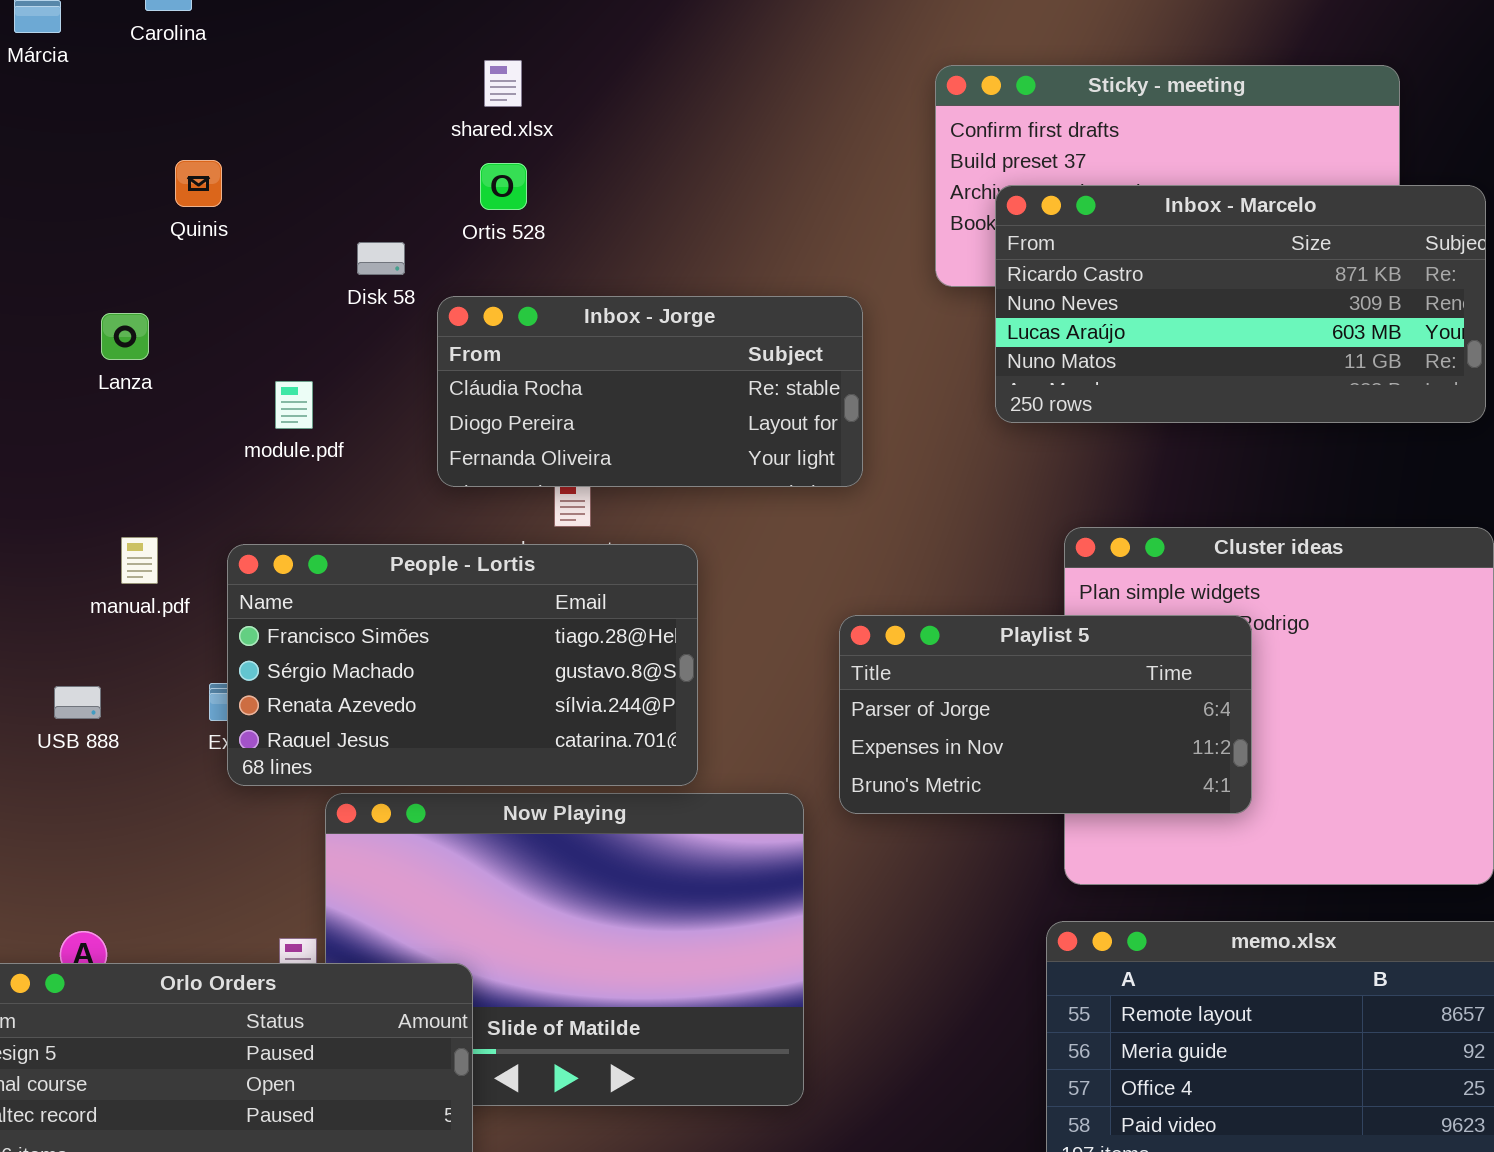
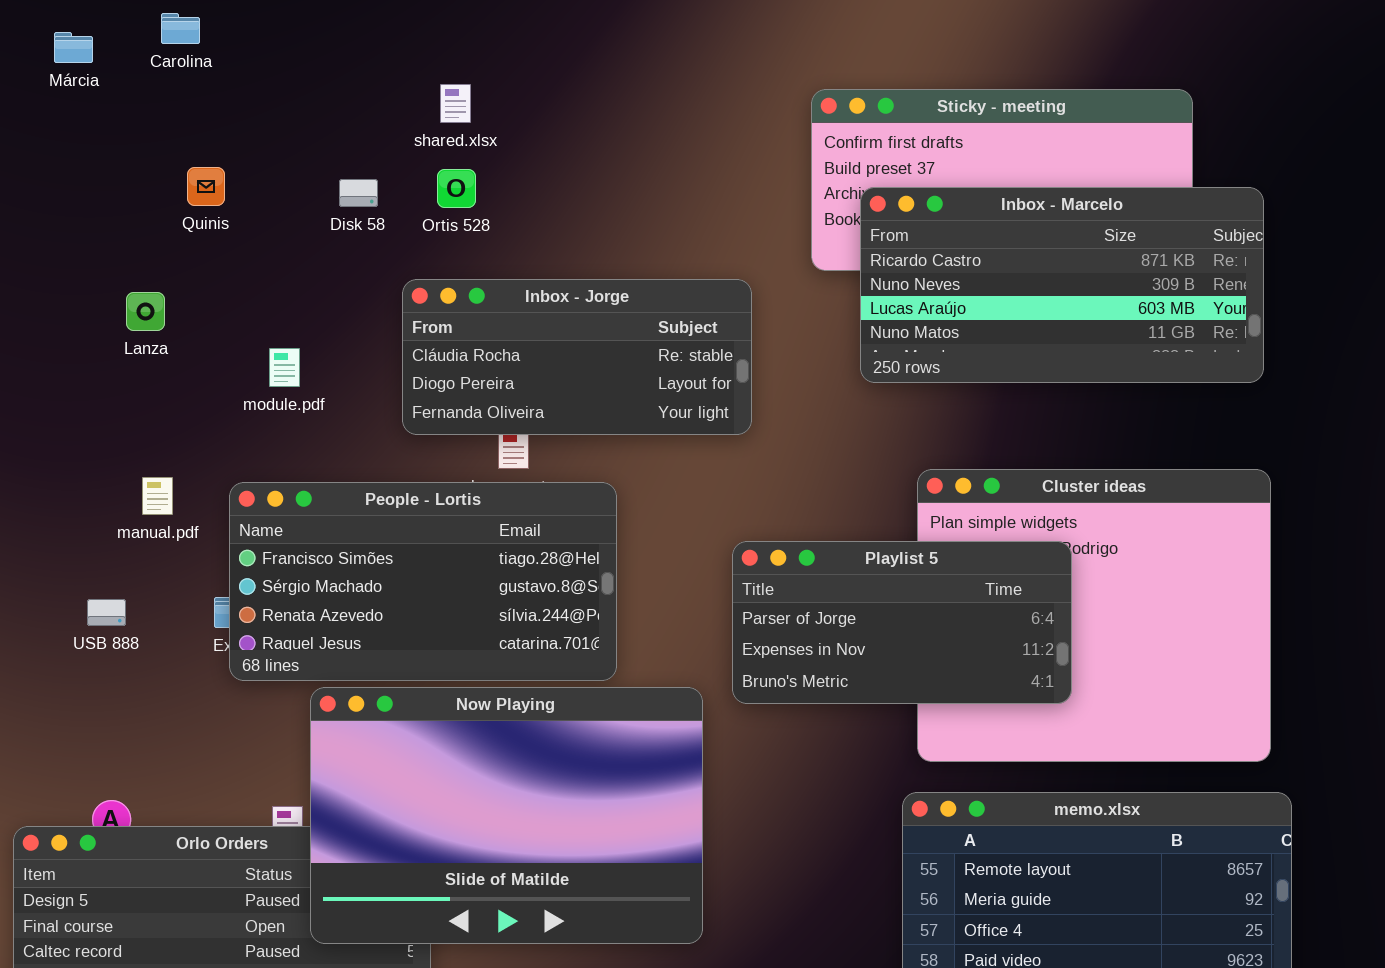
Disk 58: [357,242,405,275] -> [339,179,378,207], moved
Now Playing: [325,793,804,1106] -> [310,687,703,944], raised

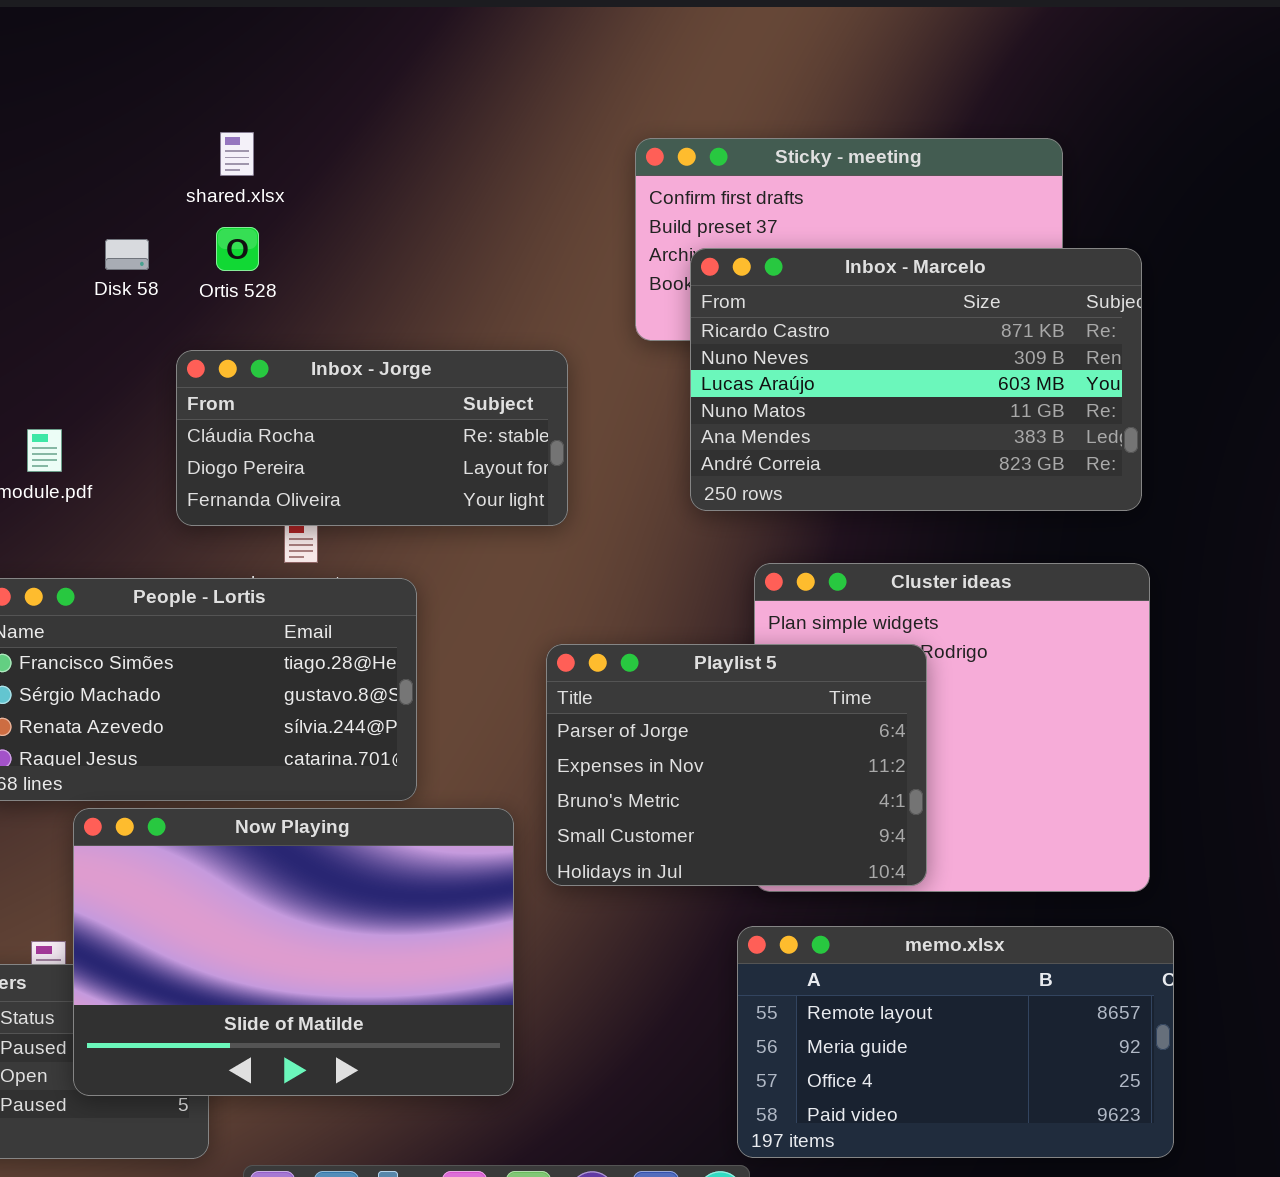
Inbox - Marcelo: [860,187,1264,383] -> [690,248,1142,511], resized
Playlist 5: [732,541,1072,704] -> [546,644,927,886], resized

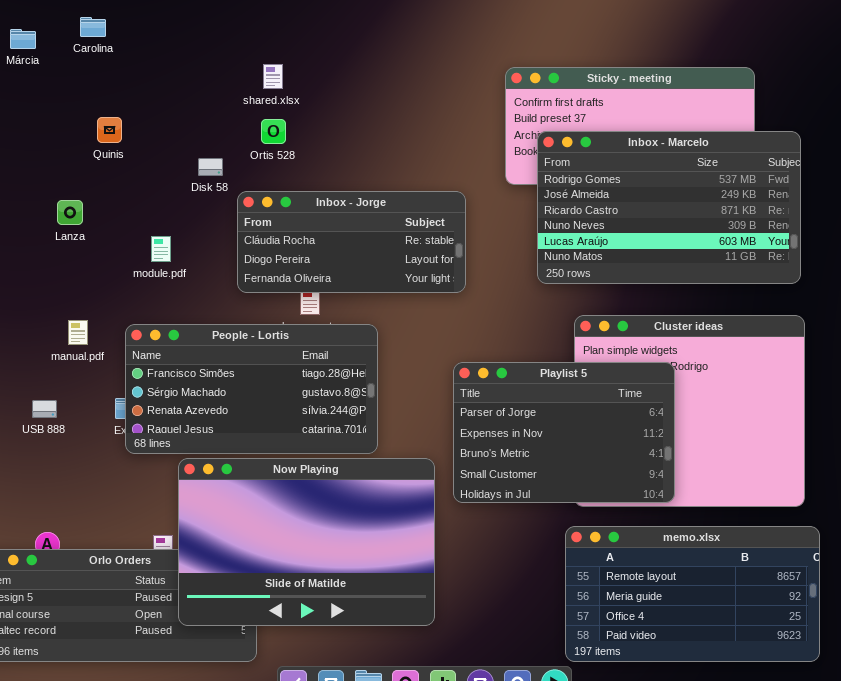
Disk 58: [105,239,149,270] -> [198,158,223,176], moved
Inbox - Marcelo: [690,248,1142,511] -> [537,131,801,284], scrolled up 2 rows

